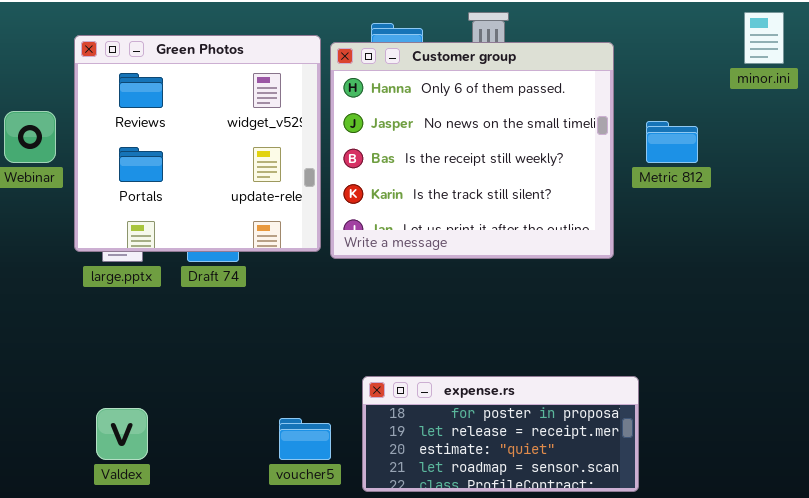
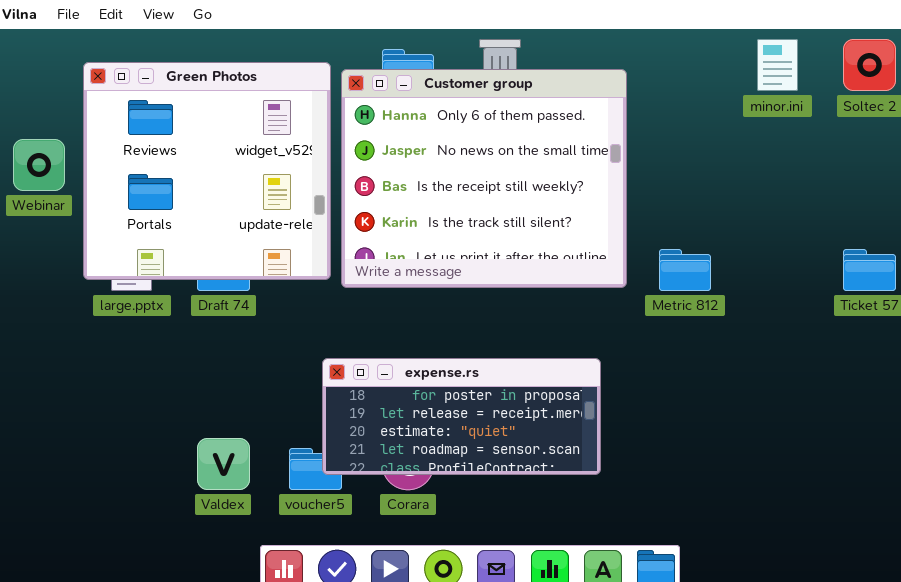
Metric 812: [646,121,698,163] -> [659,249,711,291], moved
expense.rs: [362,376,639,492] -> [322,358,601,475], moved
Valdex: [96,408,148,460] -> [197,438,250,490], moved

